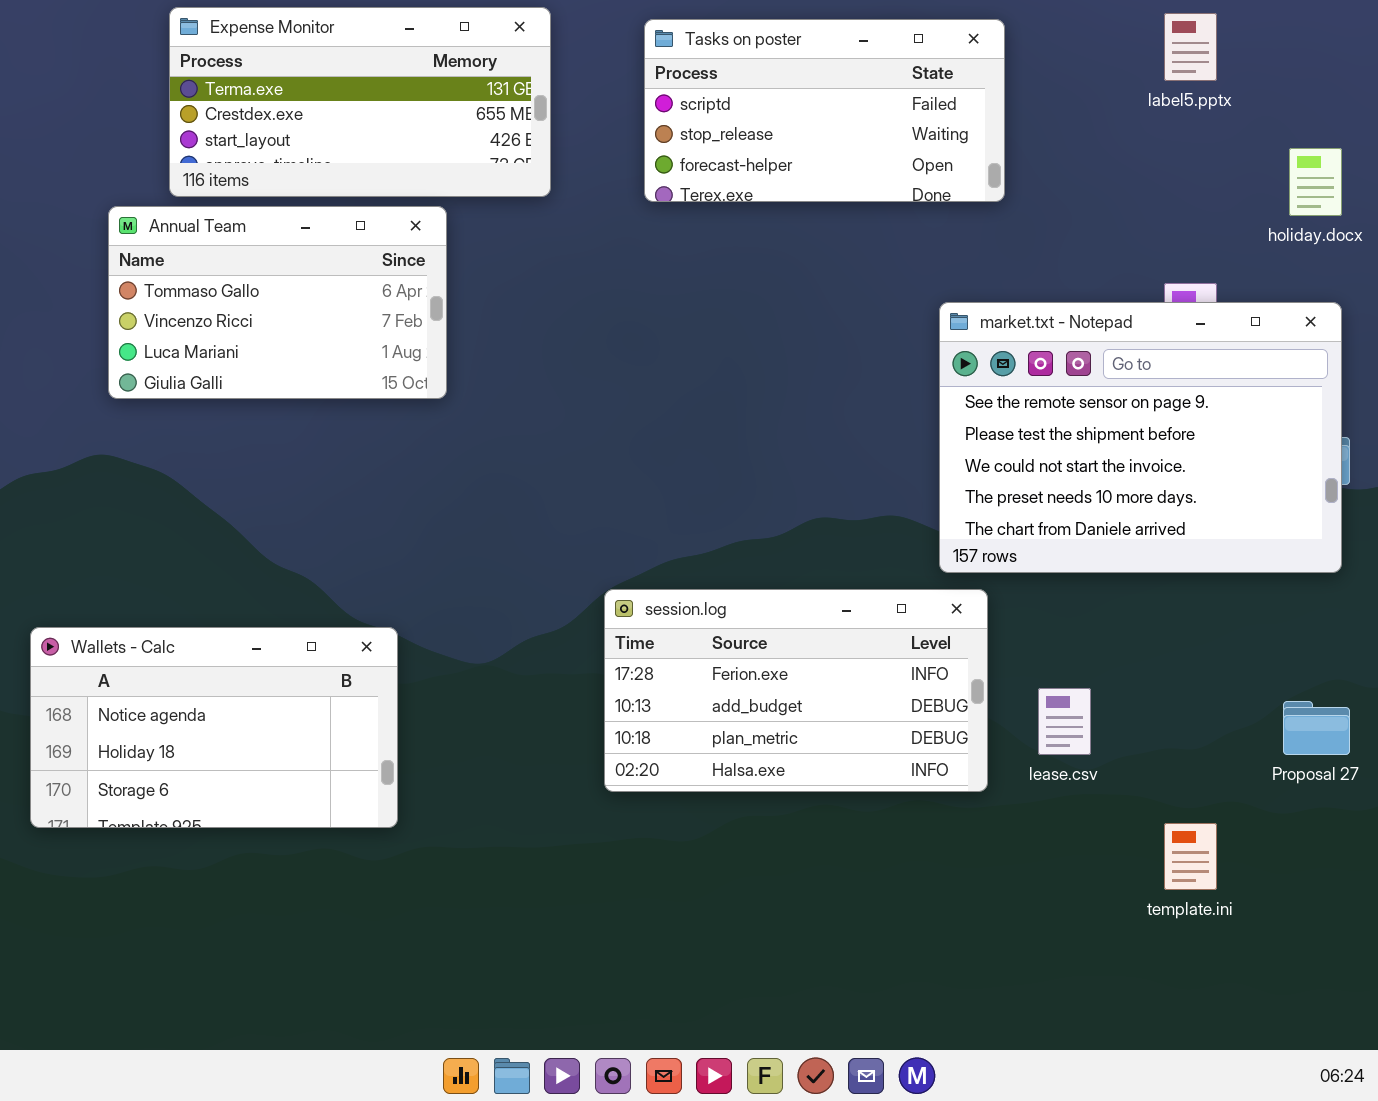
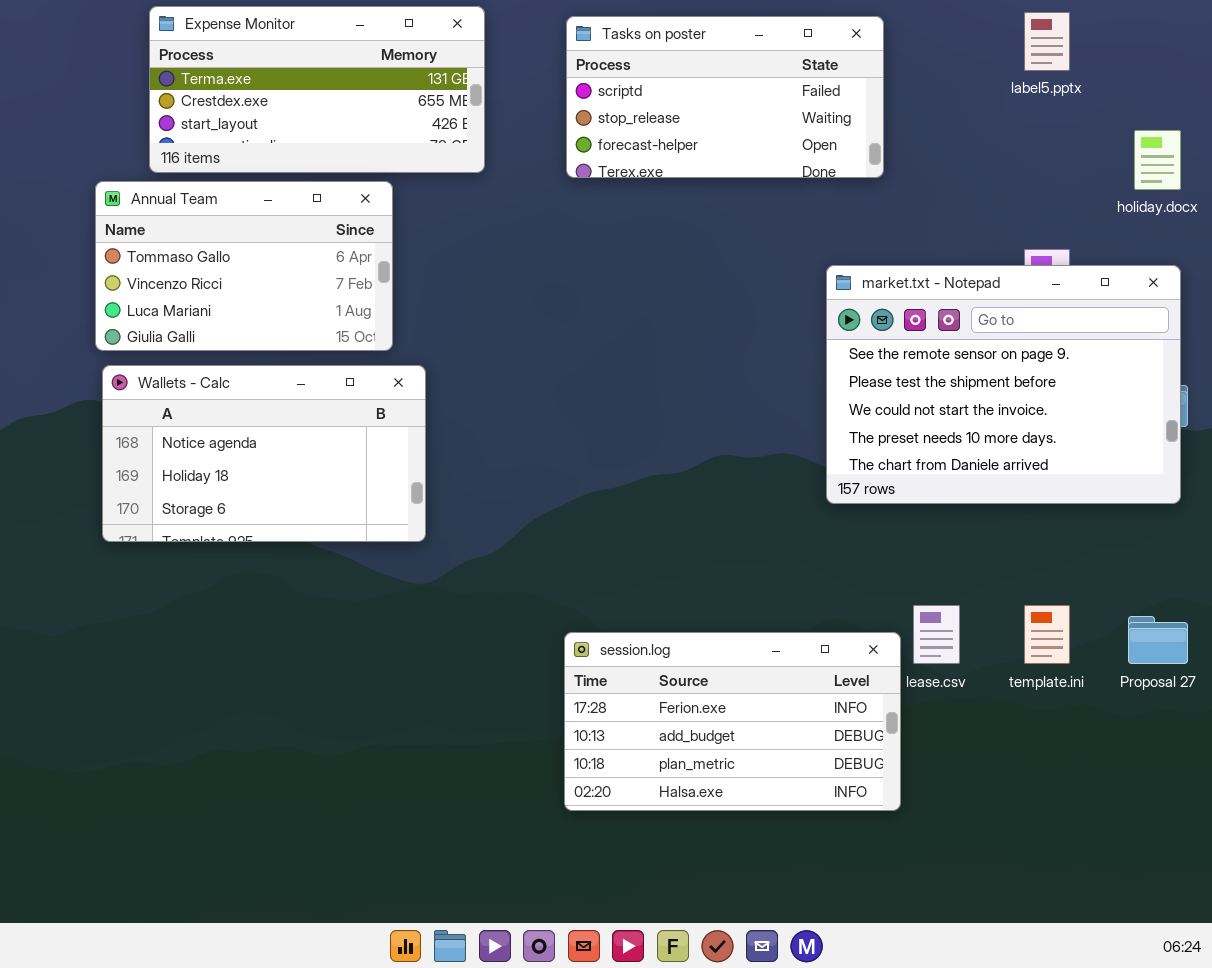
session.log: [604,589,988,792] -> [564,632,901,811], moved
Wallets - Calc: [30,627,398,828] -> [102,365,426,542], moved
template.ini: [1164,823,1217,890] -> [1024,605,1070,664], moved

